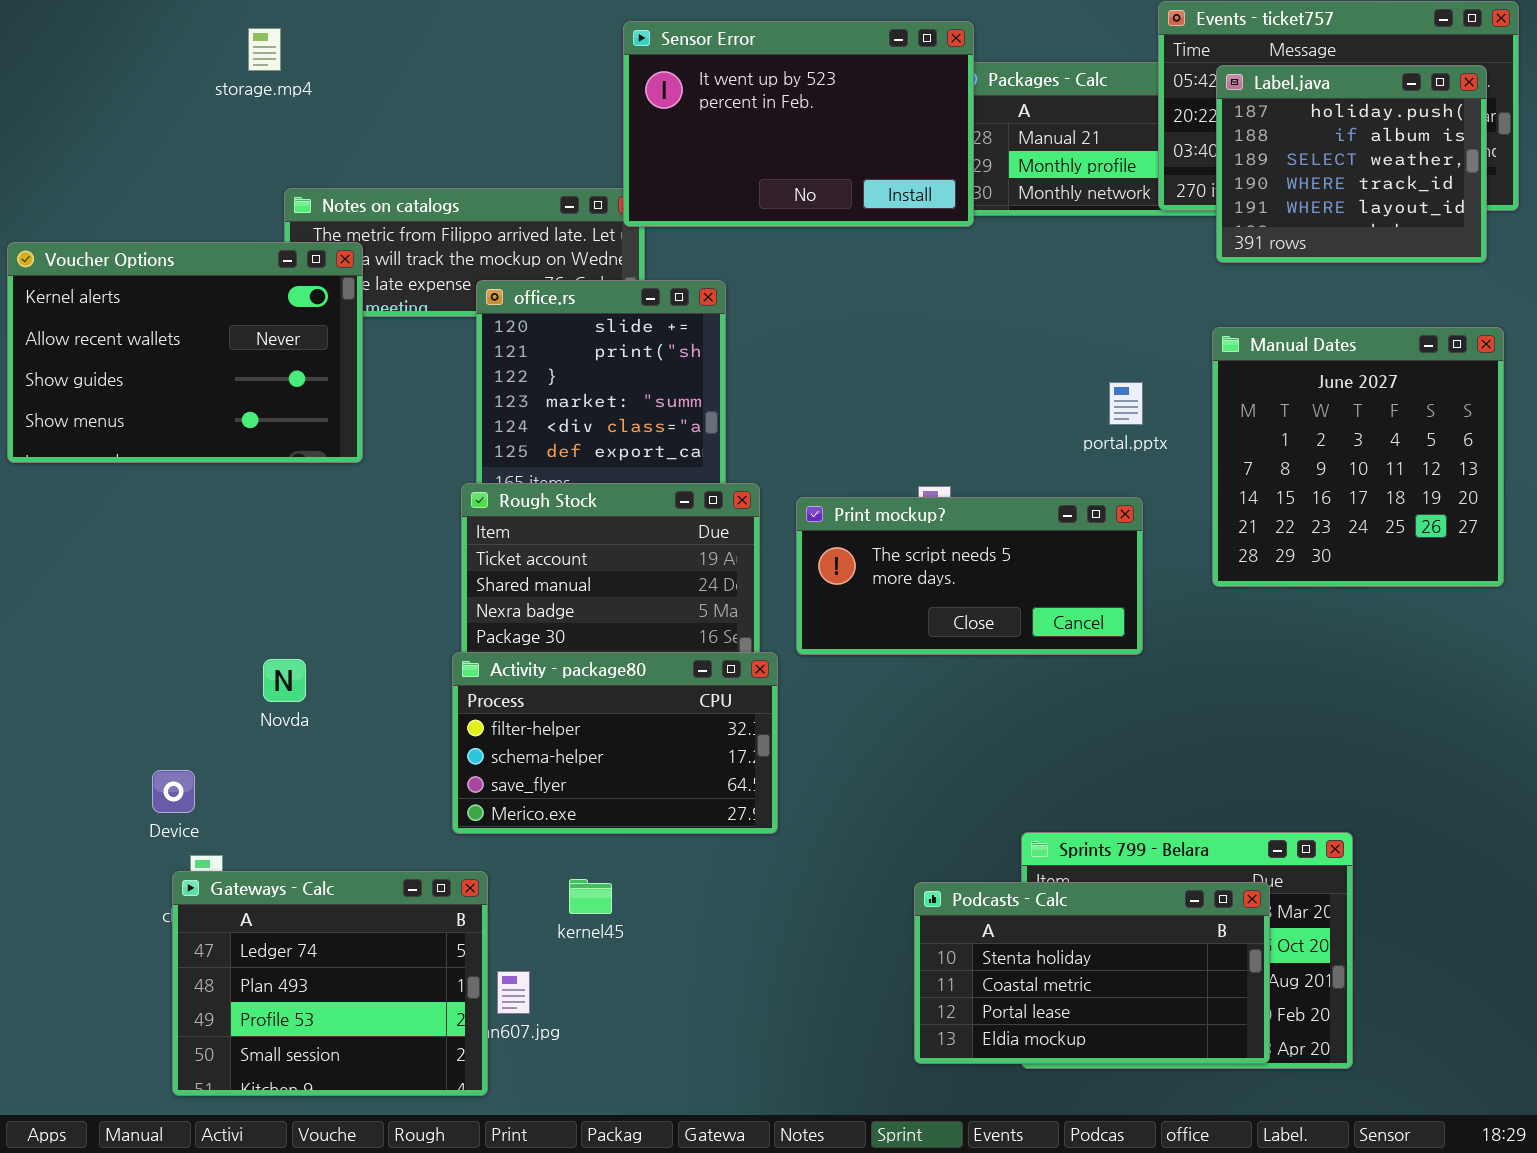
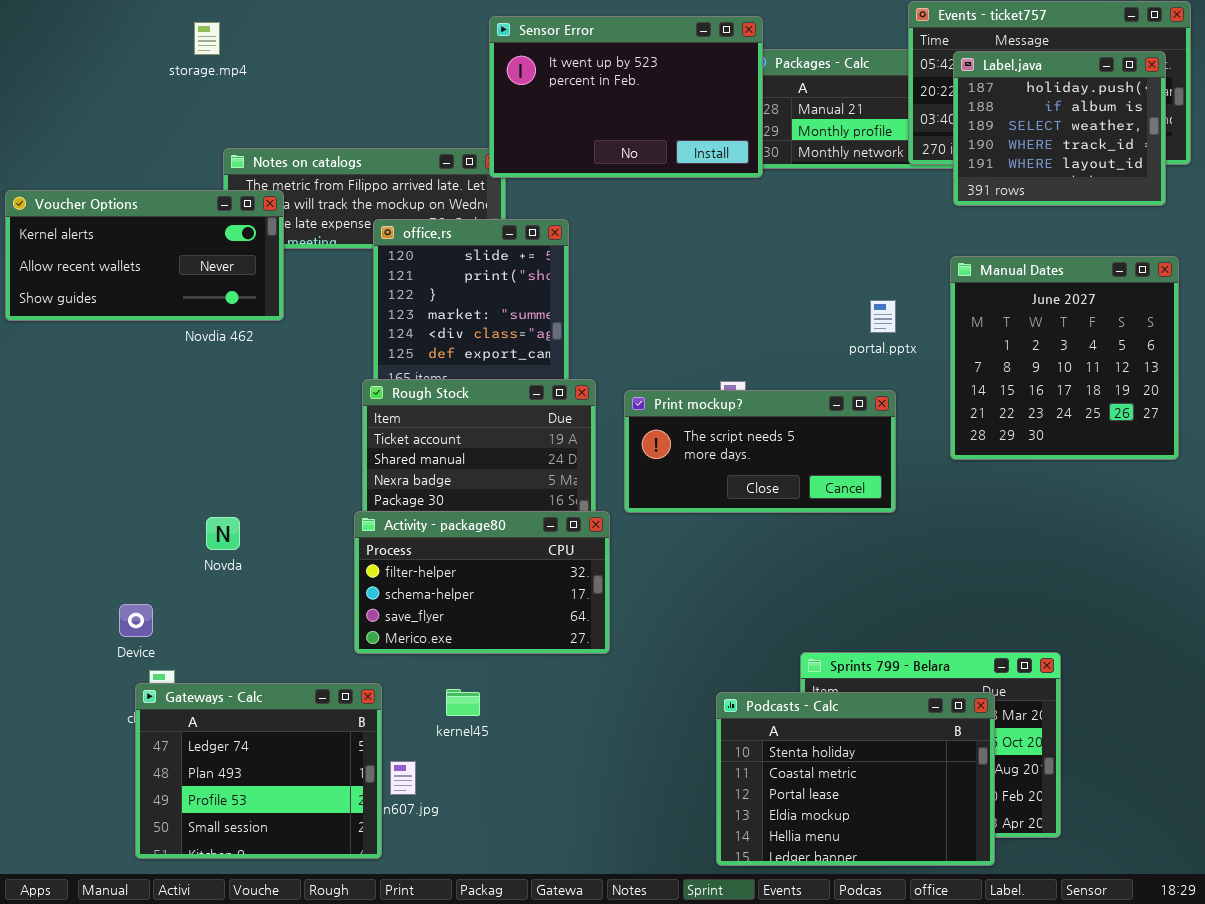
Voucher Options: [7,242,363,463] -> [5,190,284,321], resized
Podcasts - Calc: [914,882,1270,1064] -> [716,692,995,866], resized

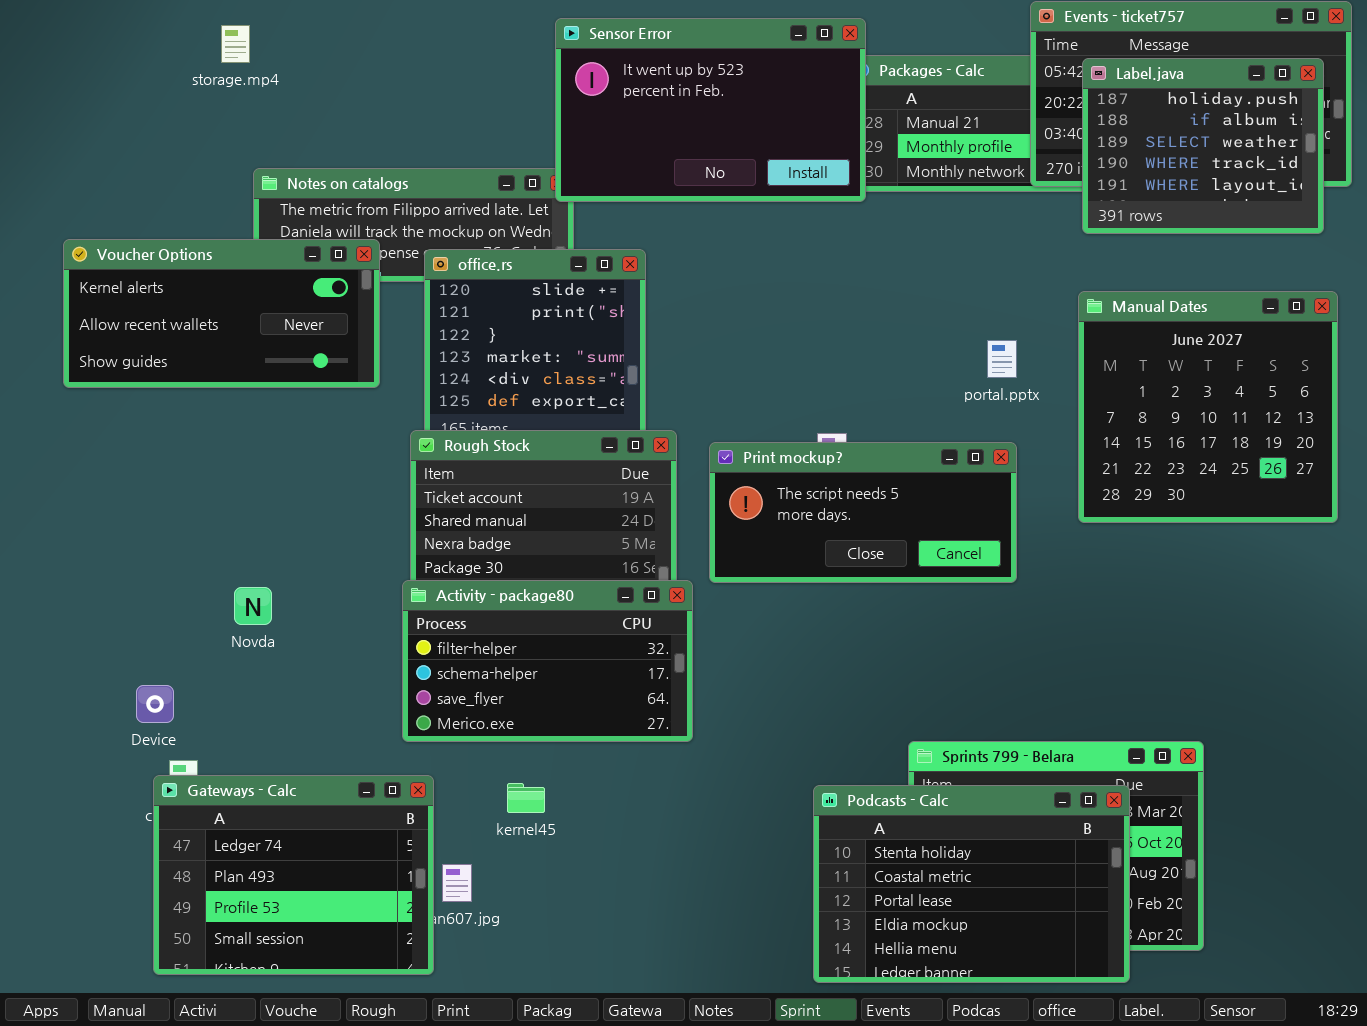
Voucher Options: [5,190,284,321] -> [63,239,380,388], moved

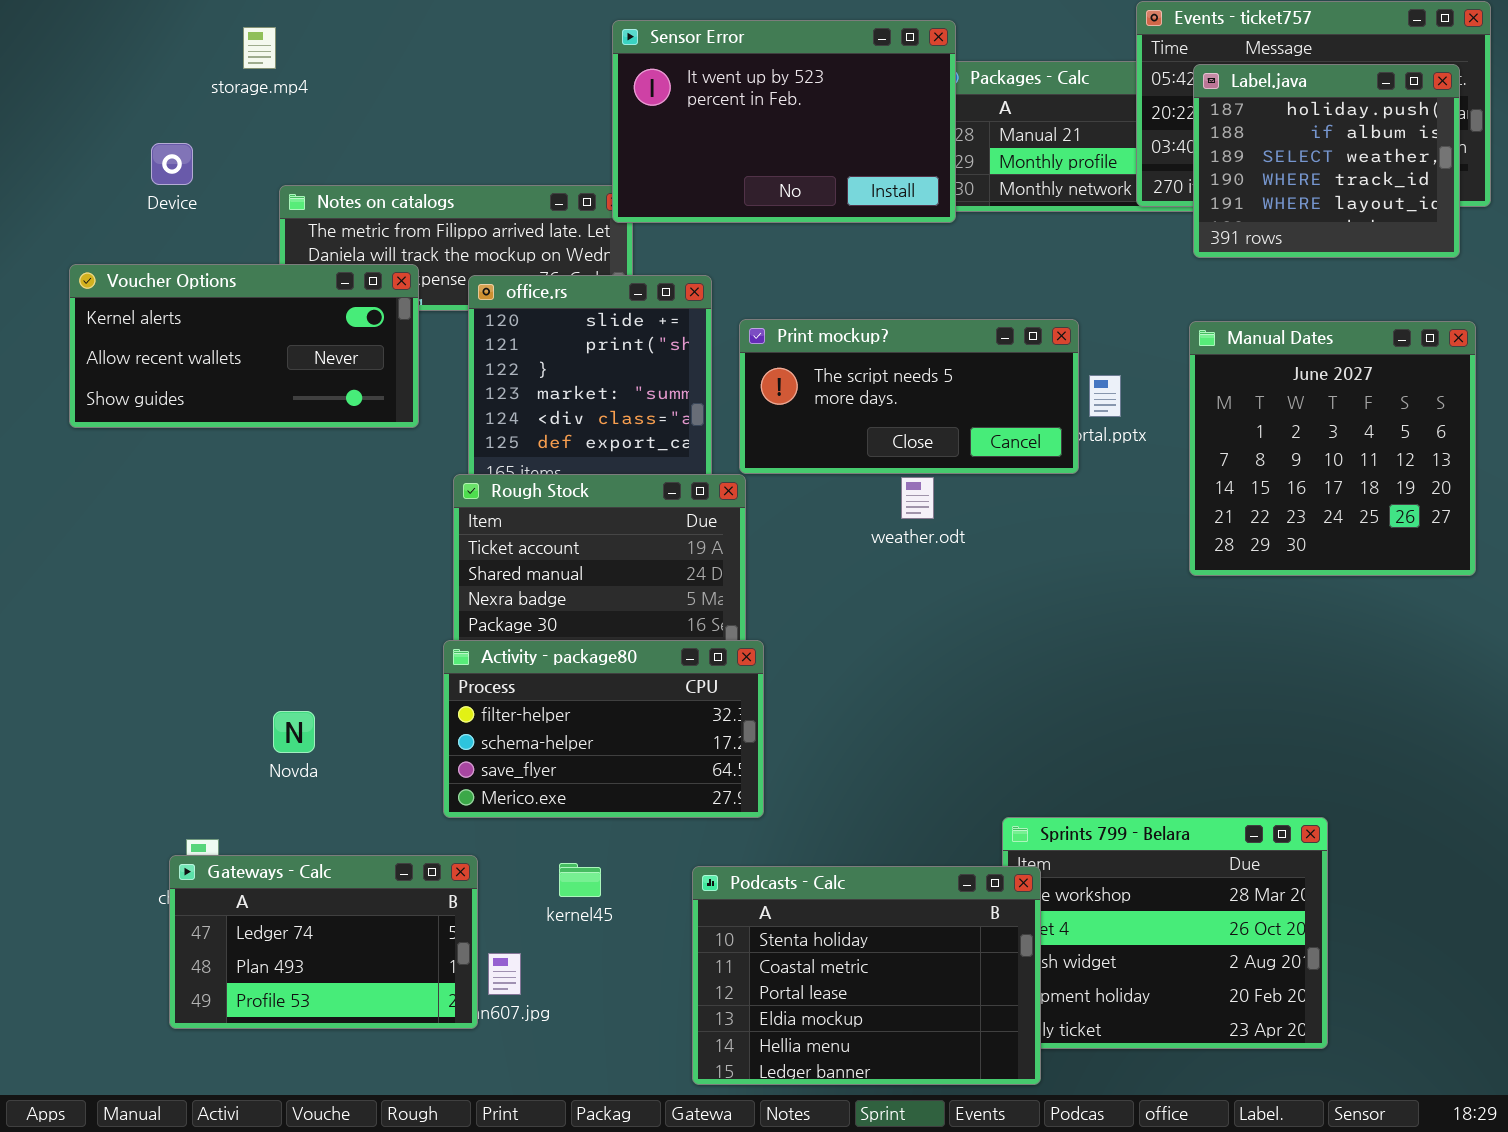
Print mockup?: [709,442,1017,583] -> [739,319,1079,474], moved
Novda: [234,587,272,625] -> [273,711,315,753], moved
Device: [136,685,174,723] -> [151,143,193,185], moved
Gateways - Calc: [153,775,434,975] -> [169,855,478,1029], resized
Podcasts - Calc: [813,785,1130,983] -> [692,866,1041,1085], moved

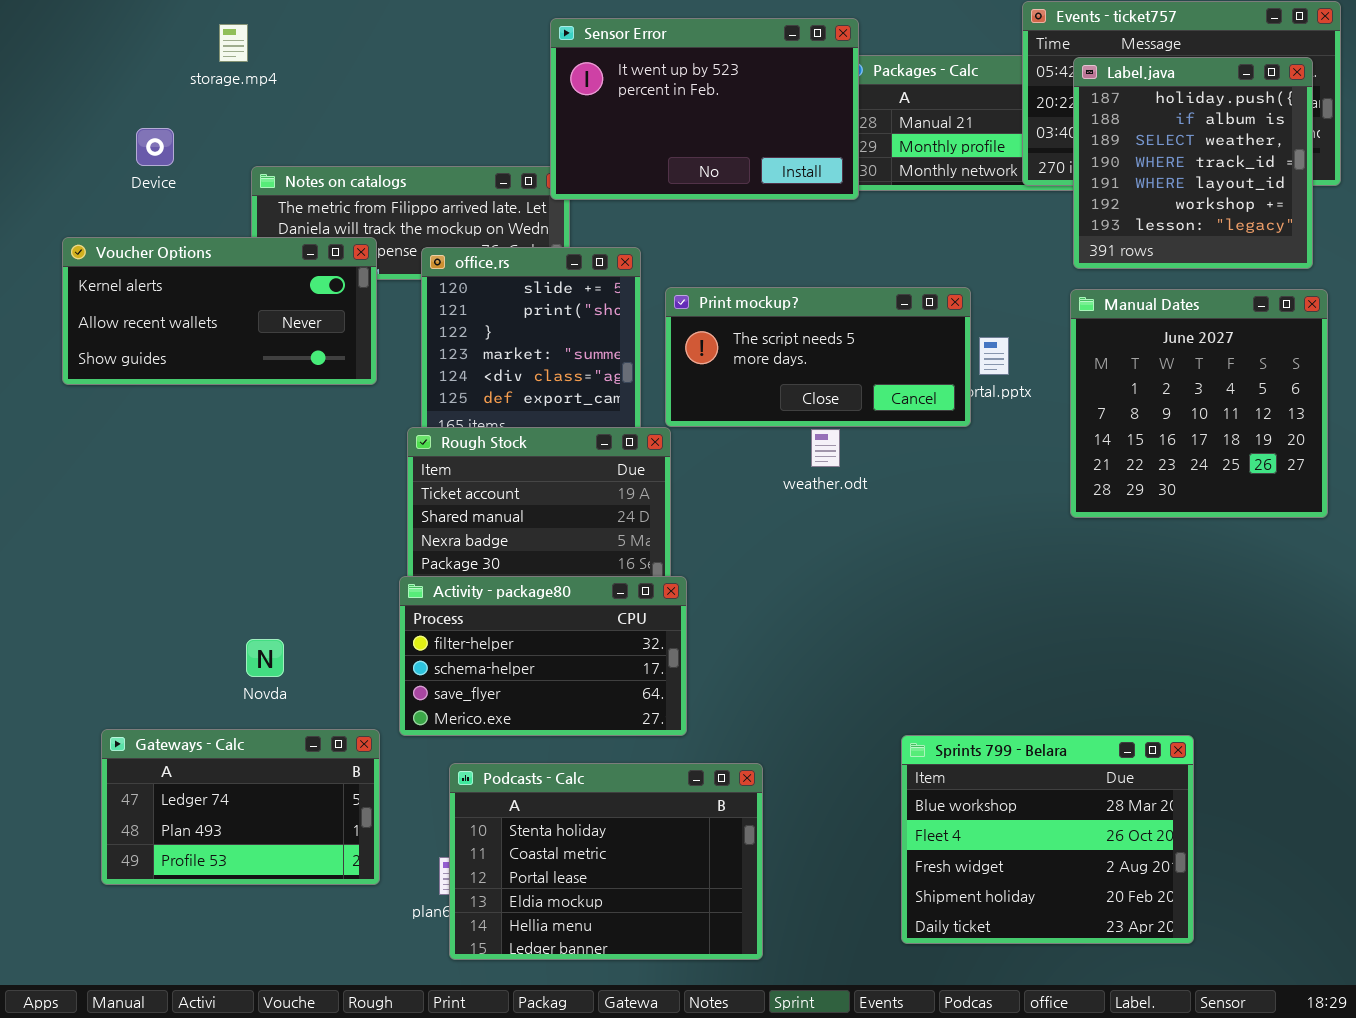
Label.java: [1193,64,1460,258] -> [1073,57,1313,269], resized
Gateways - Calc: [169,855,478,1029] -> [101,729,380,885], moved
Podcasts - Calc: [692,866,1041,1085] -> [449,763,763,960], moved

